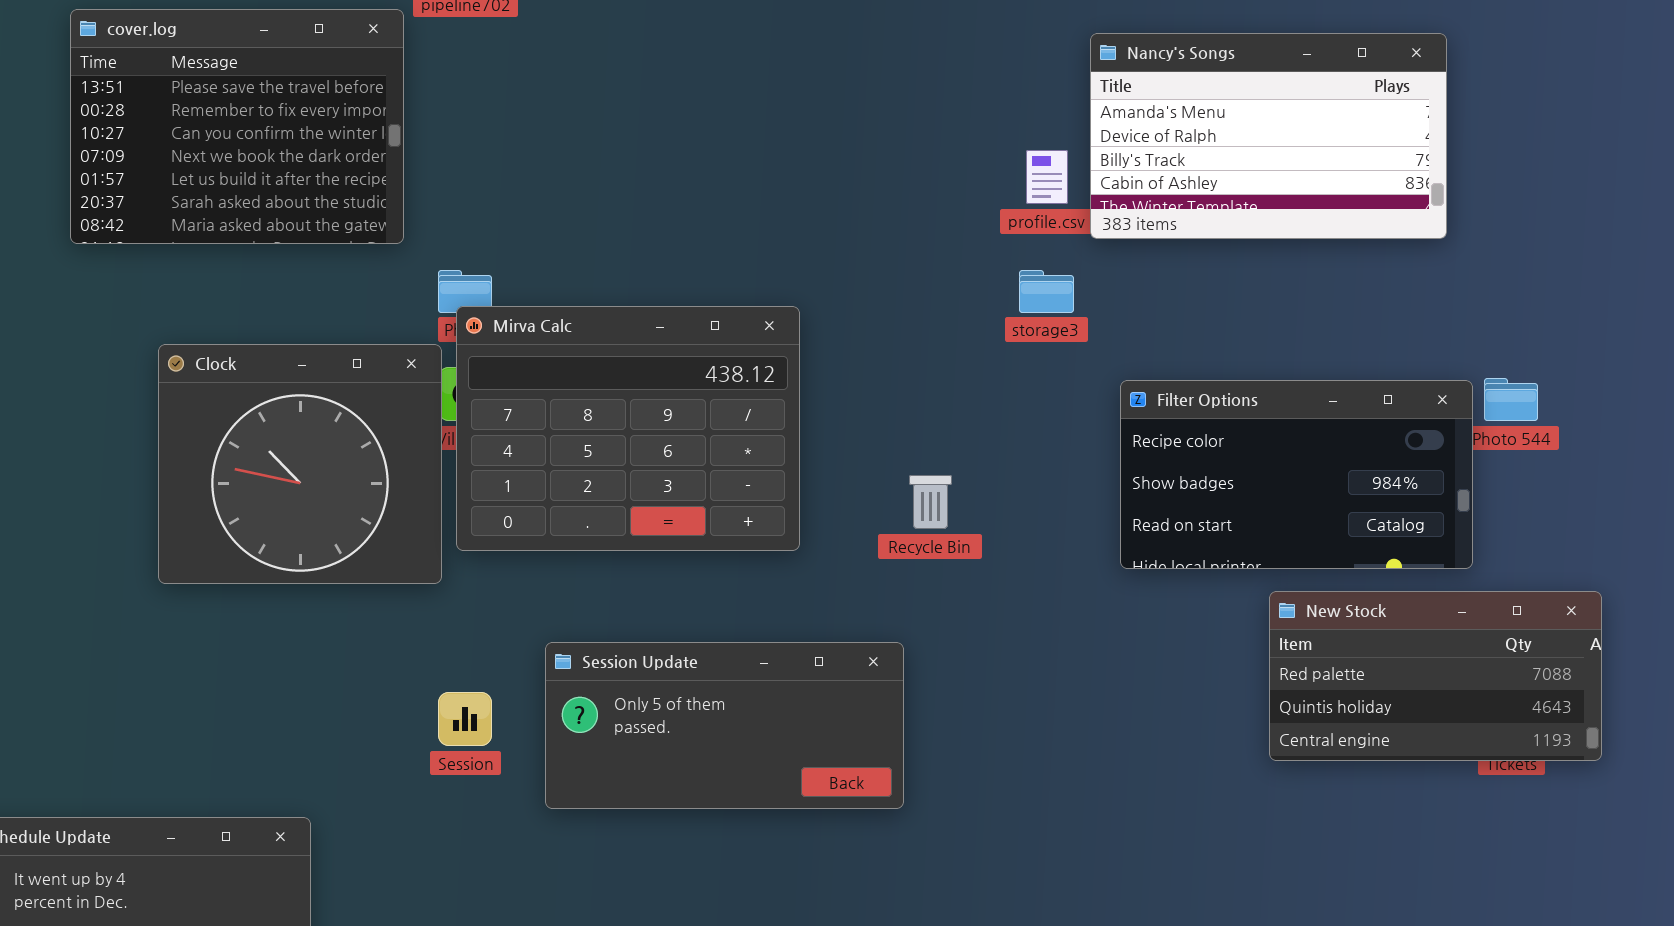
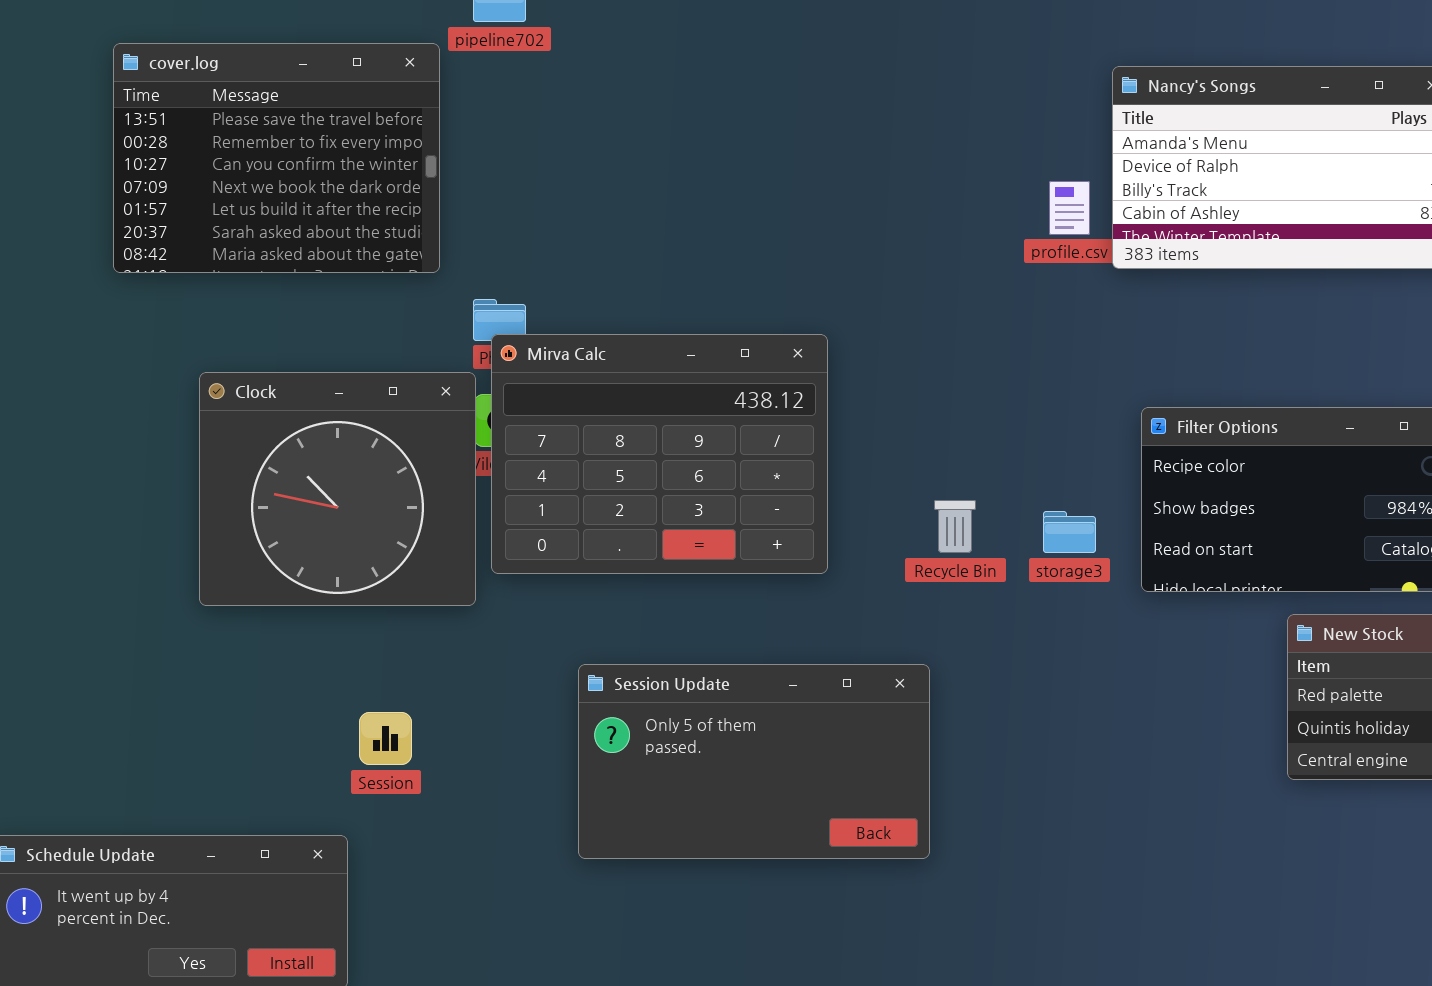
storage3: [1019,270,1074,313] -> [1043,511,1096,553], moved
Session Update: [545,642,904,809] -> [578,664,930,859], resized
Session: [438,692,492,746] -> [359,712,412,765], moved

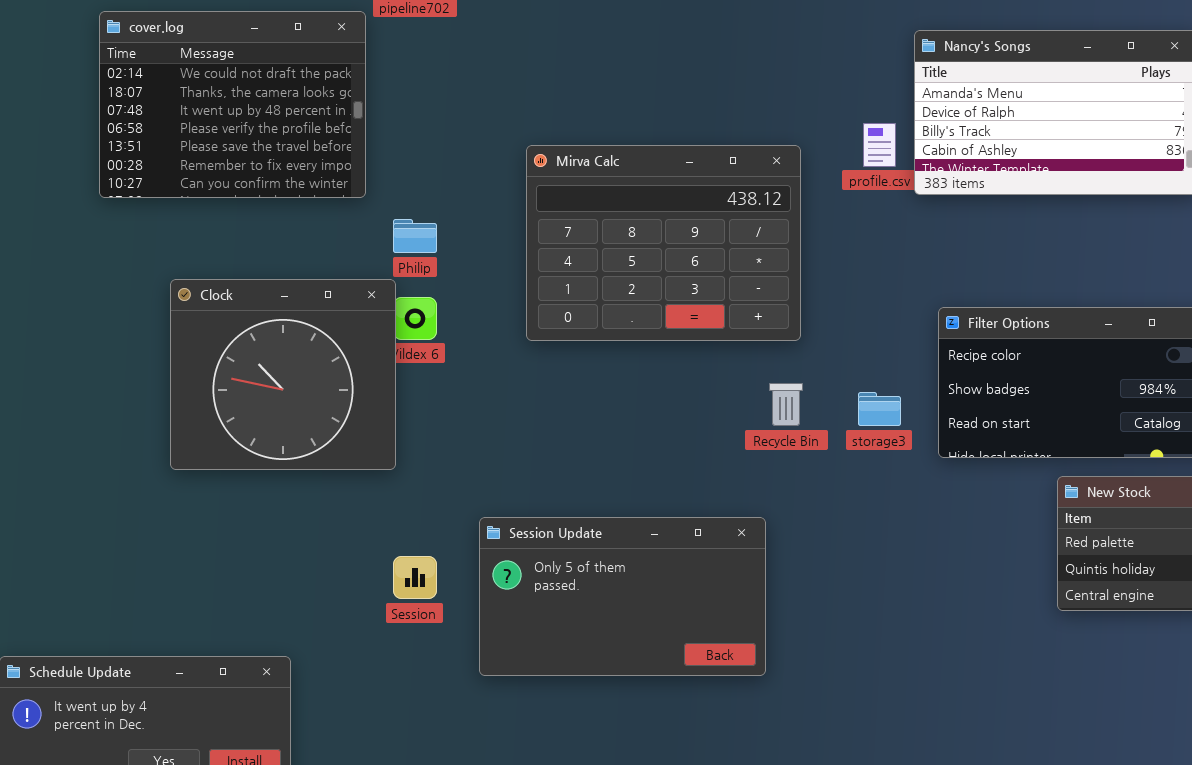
cover.log: [113,43,440,273] -> [99,11,366,198], scrolled up 4 rows
Mirva Calc: [491,334,828,574] -> [526,145,801,341], moved
Session: [359,712,412,765] -> [393,556,437,599], moved

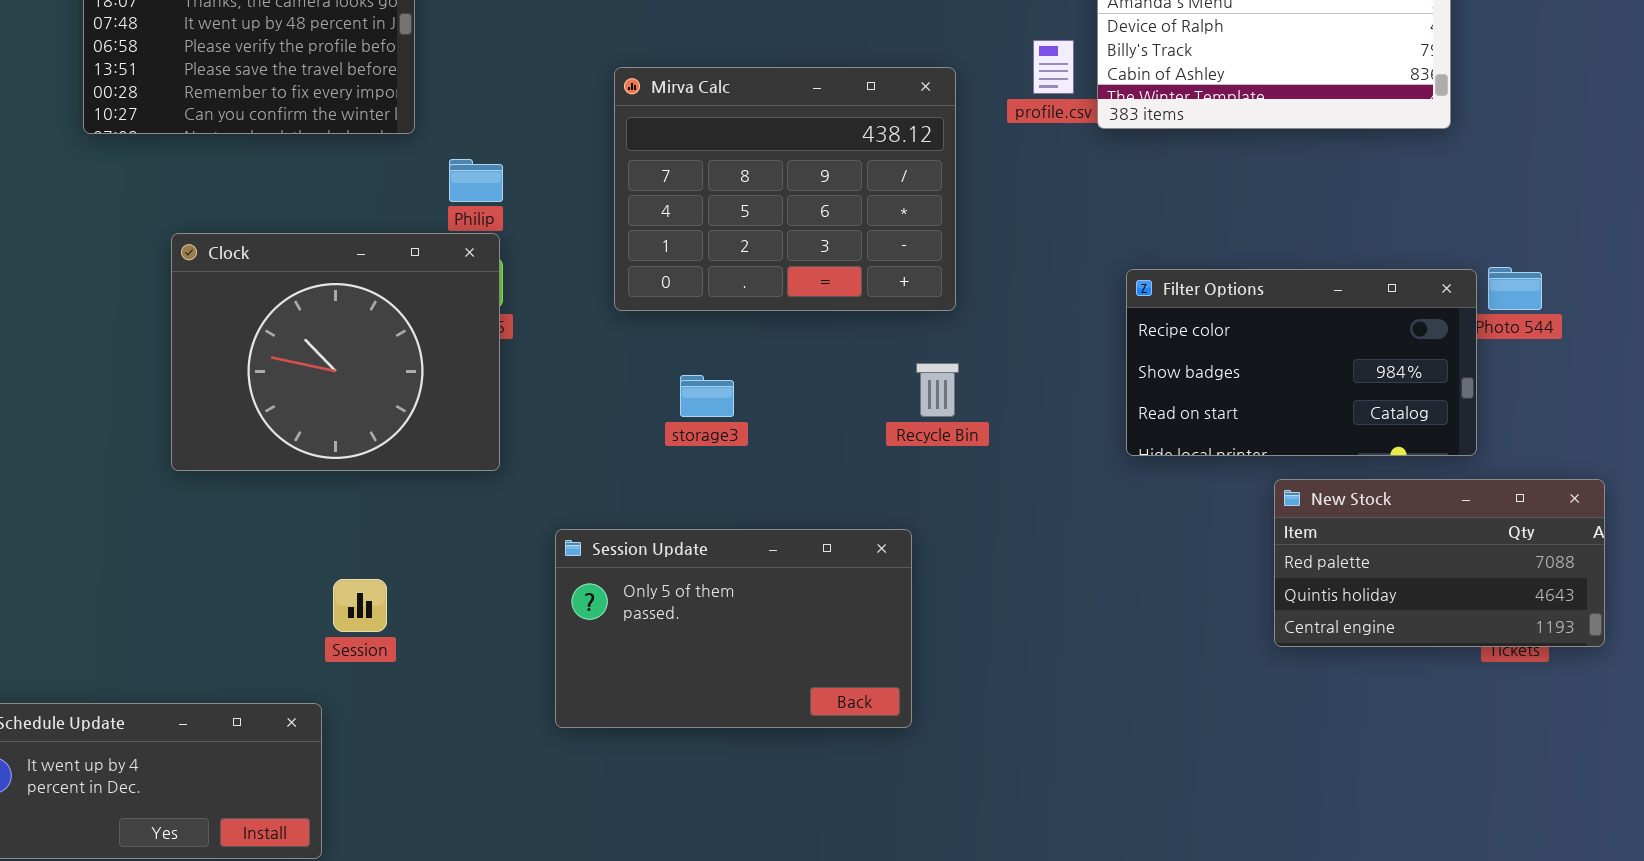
Clock: [170,279,396,470] -> [171,233,500,471], resized
storage3: [858,392,901,426] -> [680,375,734,417], moved
Session: [393,556,437,599] -> [333,579,387,632], moved

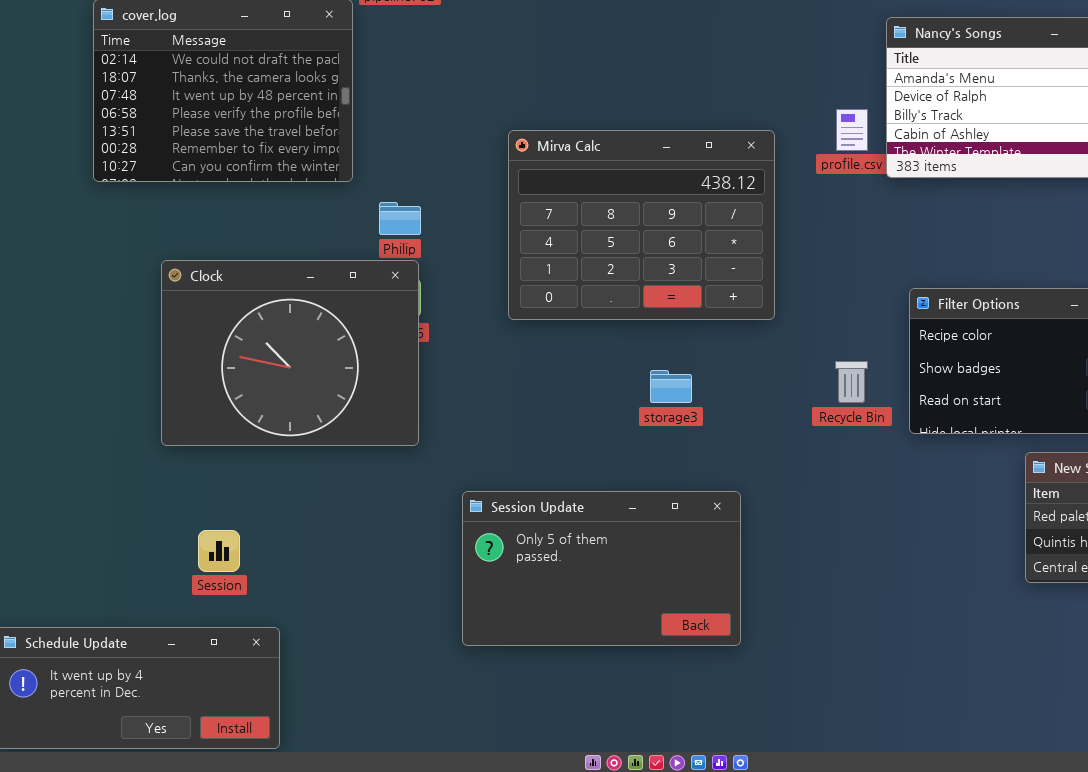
Recycle Bin: [916,363,959,417] -> [835,361,868,403], moved
storage3: [680,375,734,417] -> [650,370,692,403], moved
Session: [333,579,387,632] -> [198,530,240,572], moved

